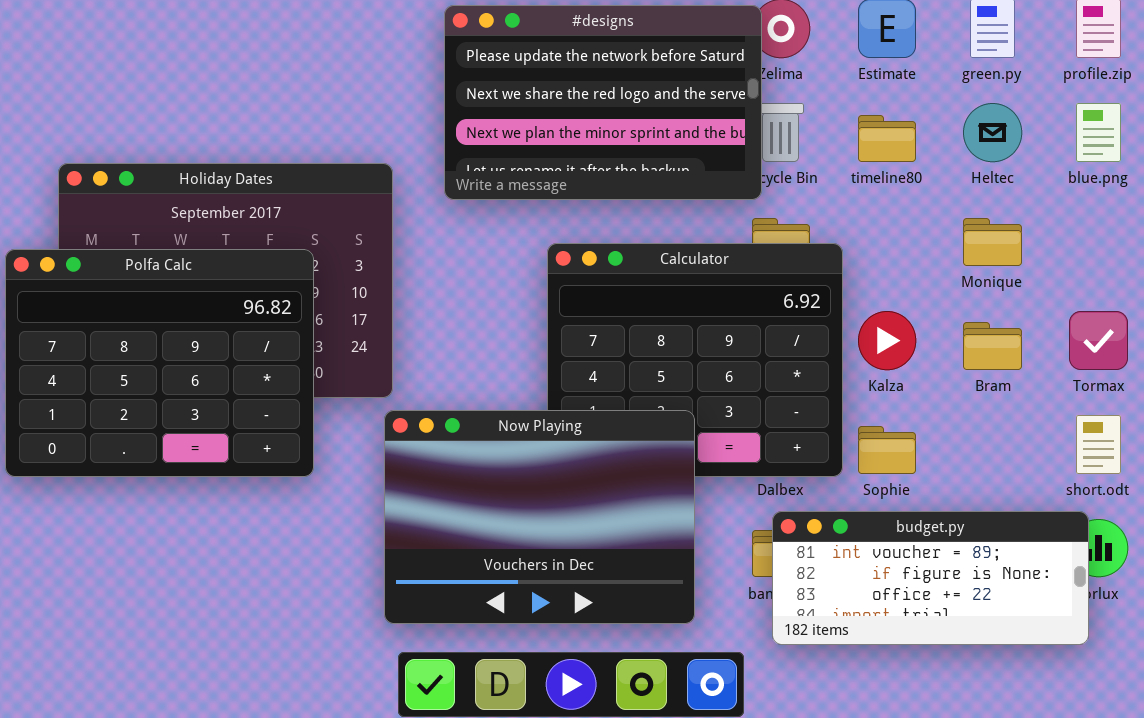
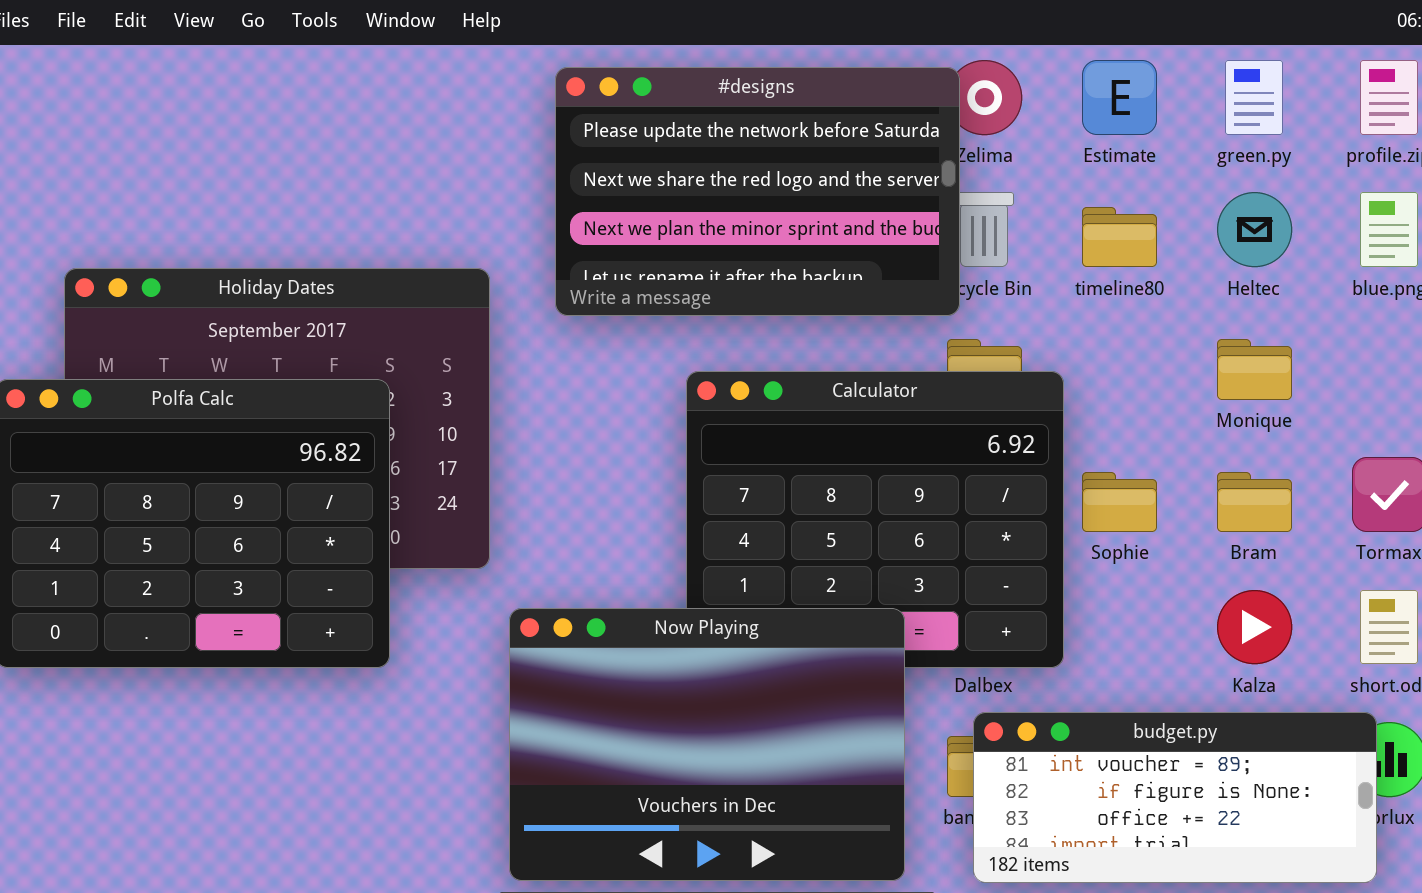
Kalza: [858,311,916,370] -> [1217,590,1292,664], moved
Now Playing: [384,410,695,624] -> [509,608,905,881], moved
Sophie: [858,426,916,474] -> [1082,472,1157,532], moved

